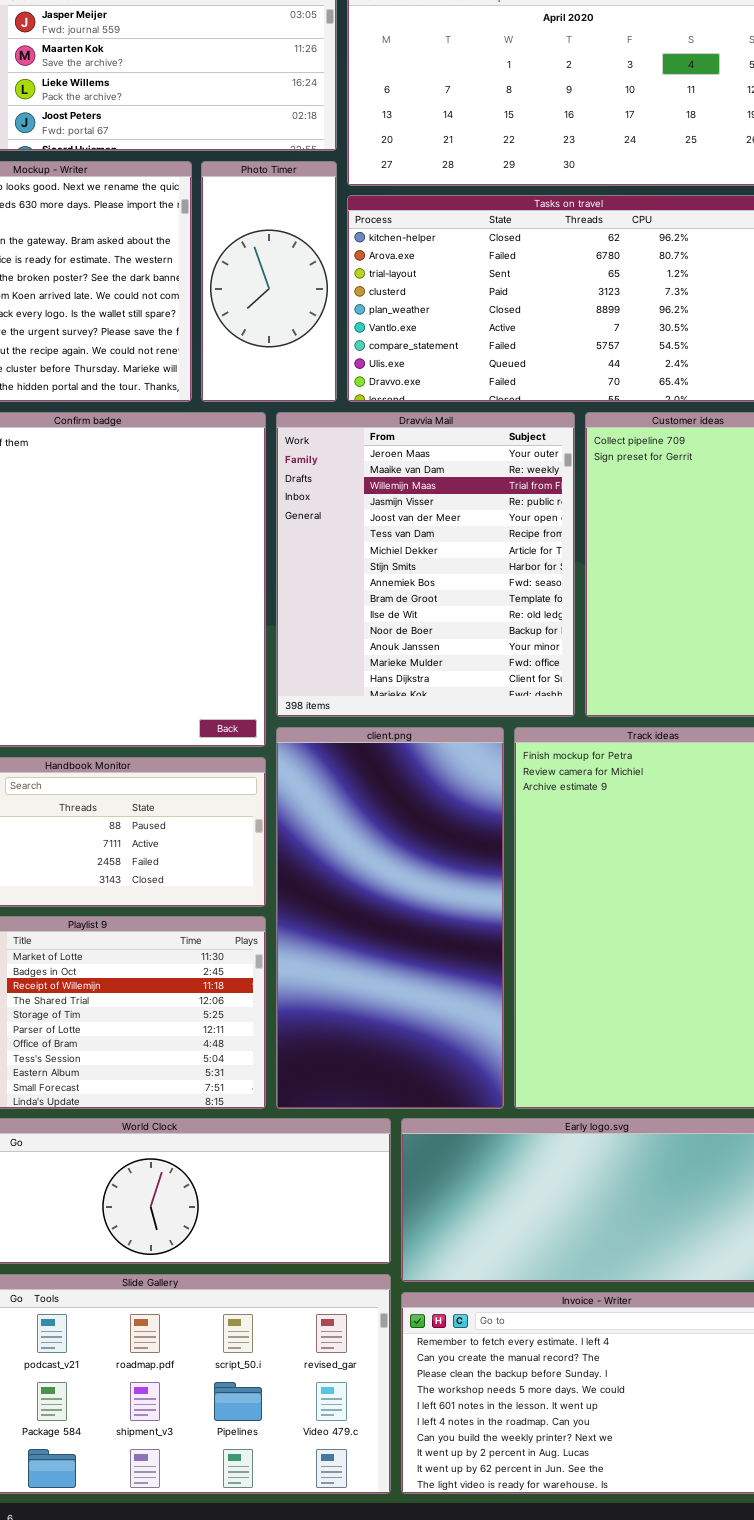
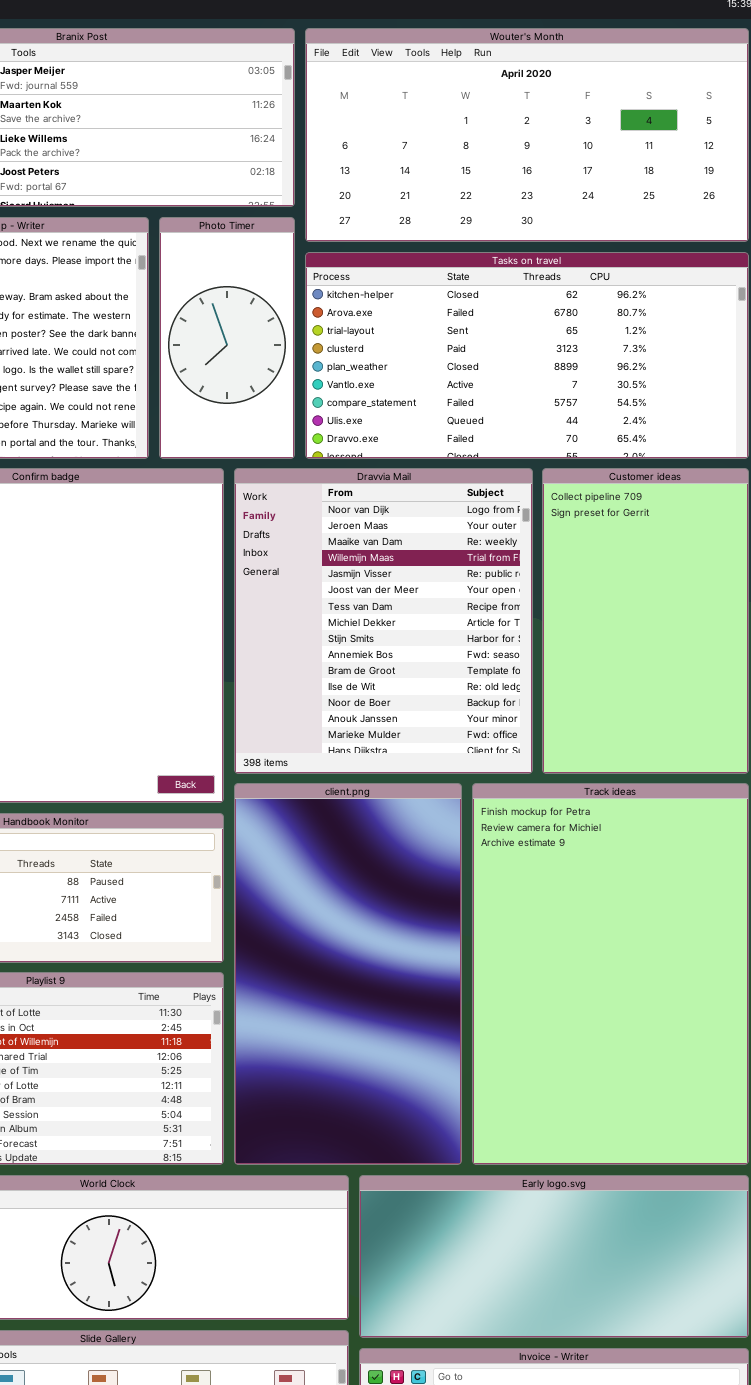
Dravvia Mail: [276,412,575,717] -> [234,468,533,774], scrolled up 1 row

